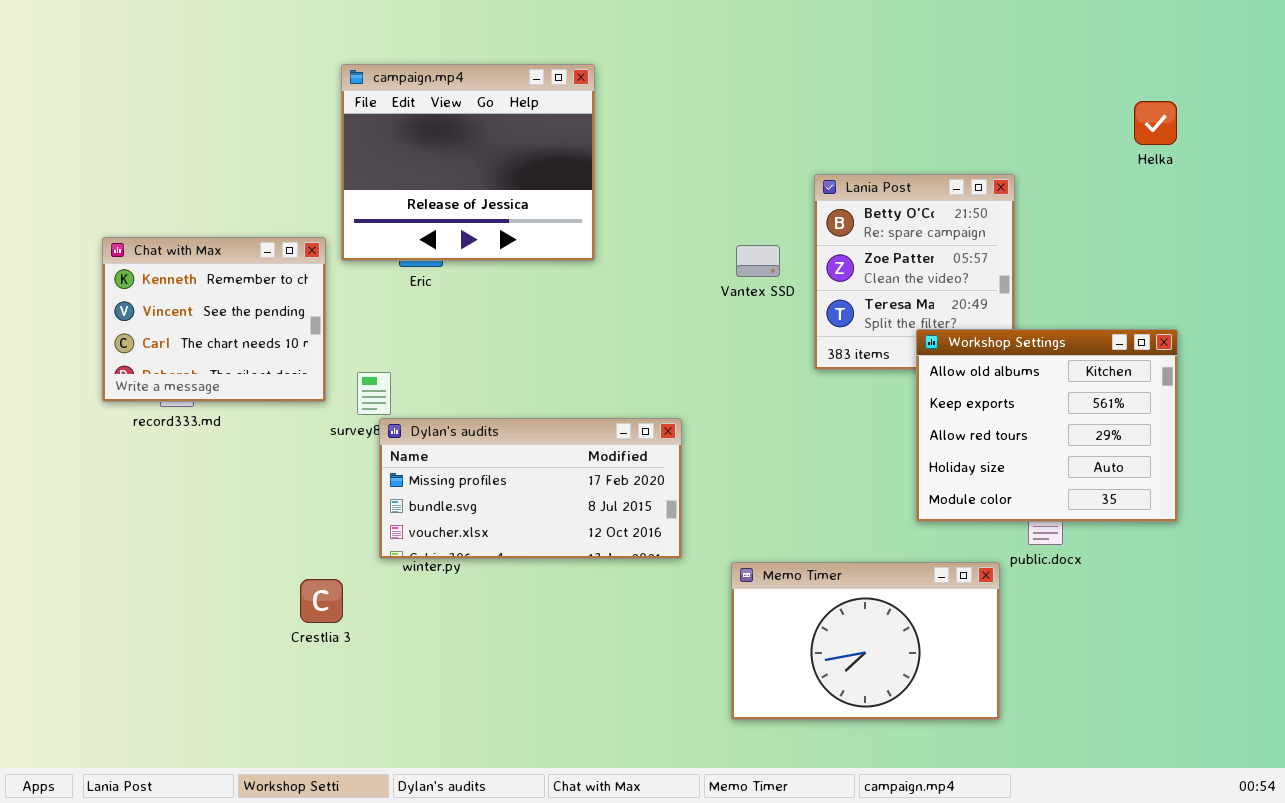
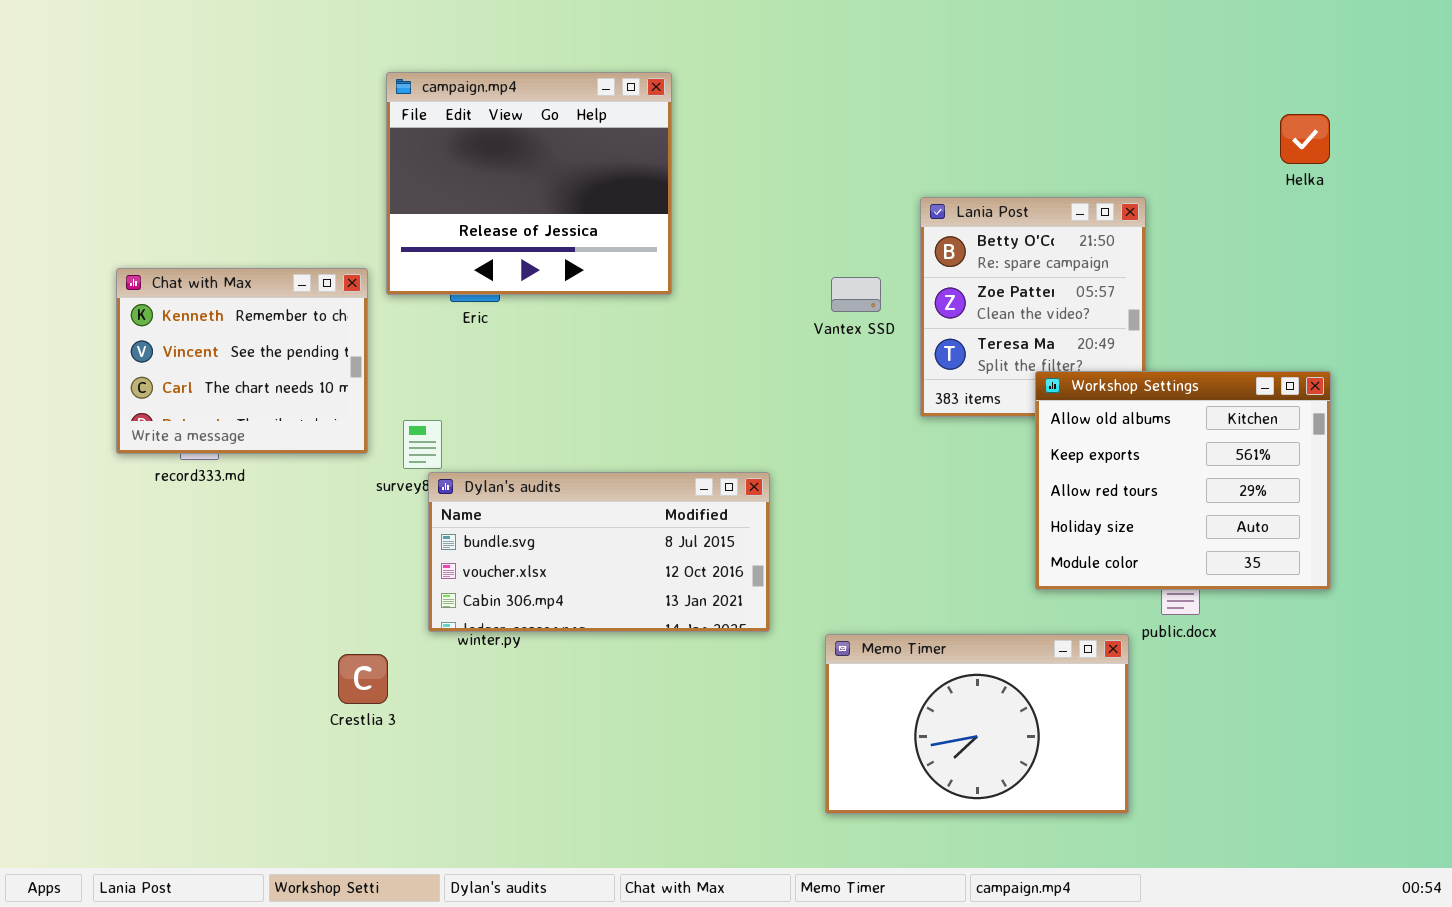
Dylan's audits: [379,418,682,559] -> [428,472,770,632], scrolled down 1 row

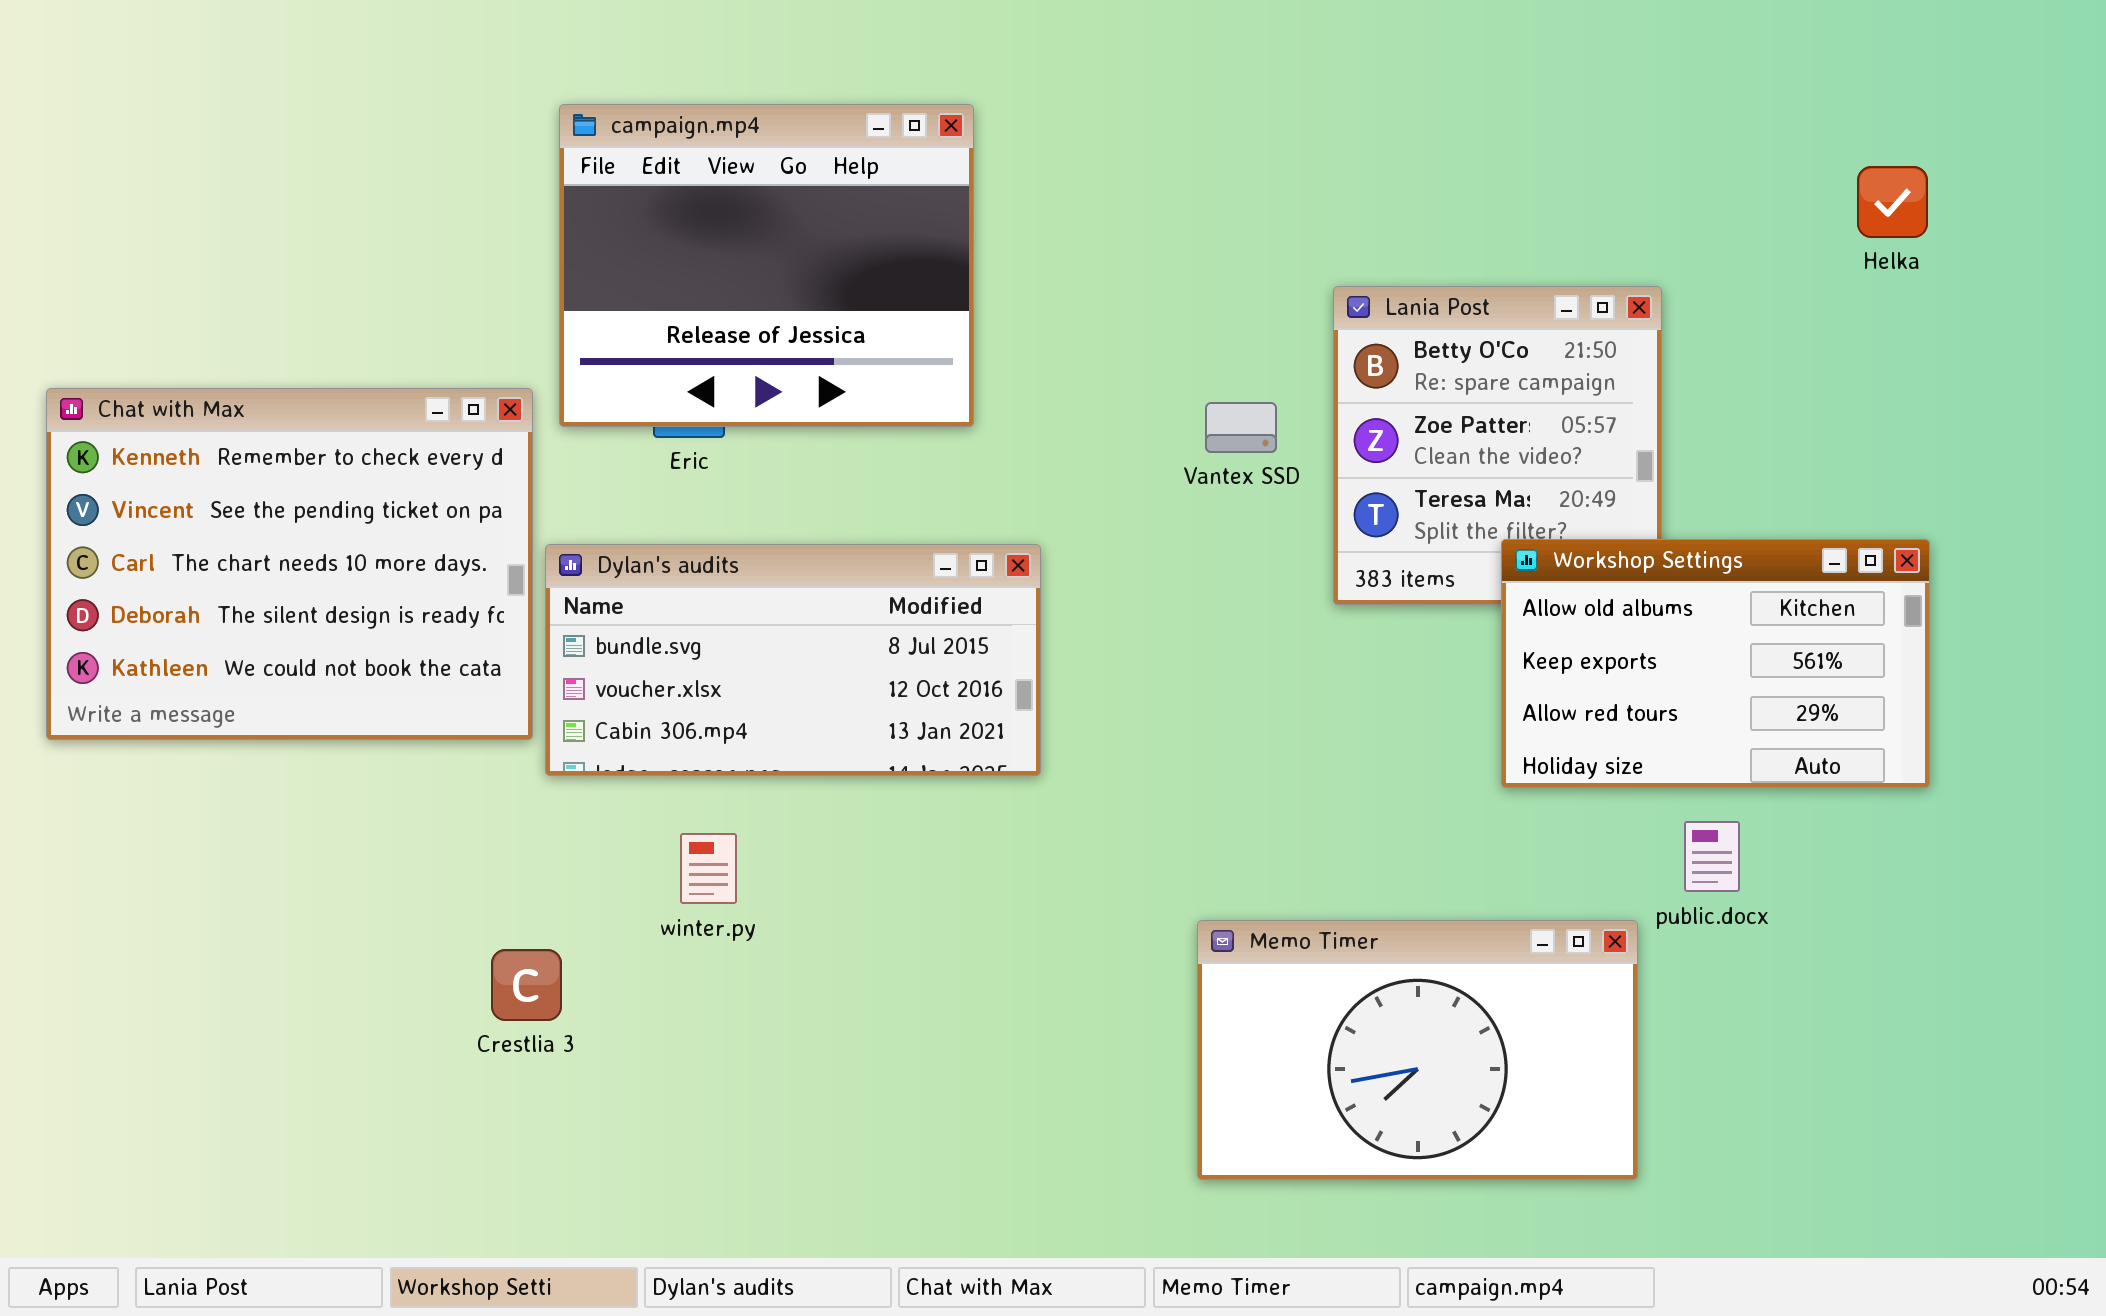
Chat with Max: [116,268,368,454] -> [46,388,533,740], resized
Workshop Settings: [1035,371,1331,590] -> [1501,539,1930,788], resized
Dylan's audits: [428,472,770,632] -> [545,544,1041,776], moved

